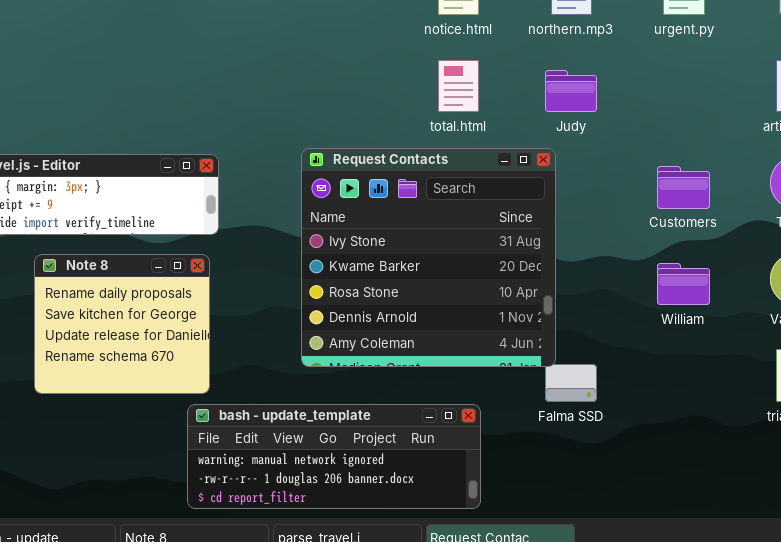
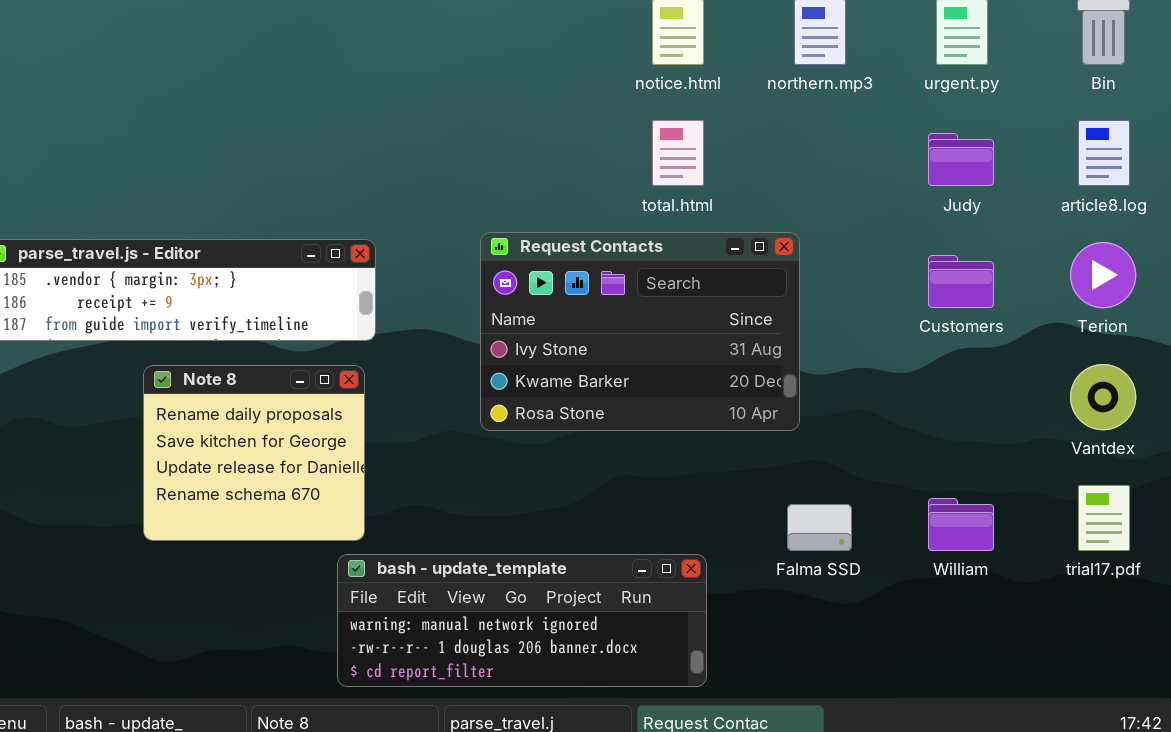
Judy: [545,70,597,112] -> [928,133,994,186], moved
Request Contacts: [301,148,556,367] -> [480,232,800,431], resized
William: [657,263,710,305] -> [928,498,994,551], moved

